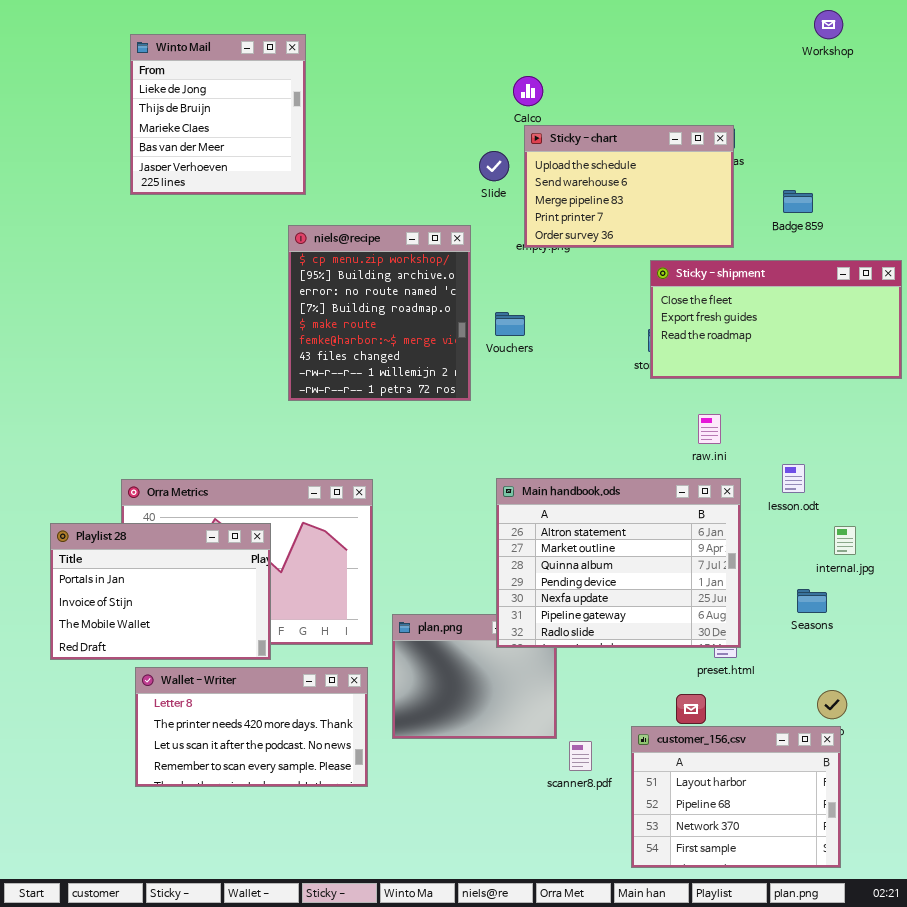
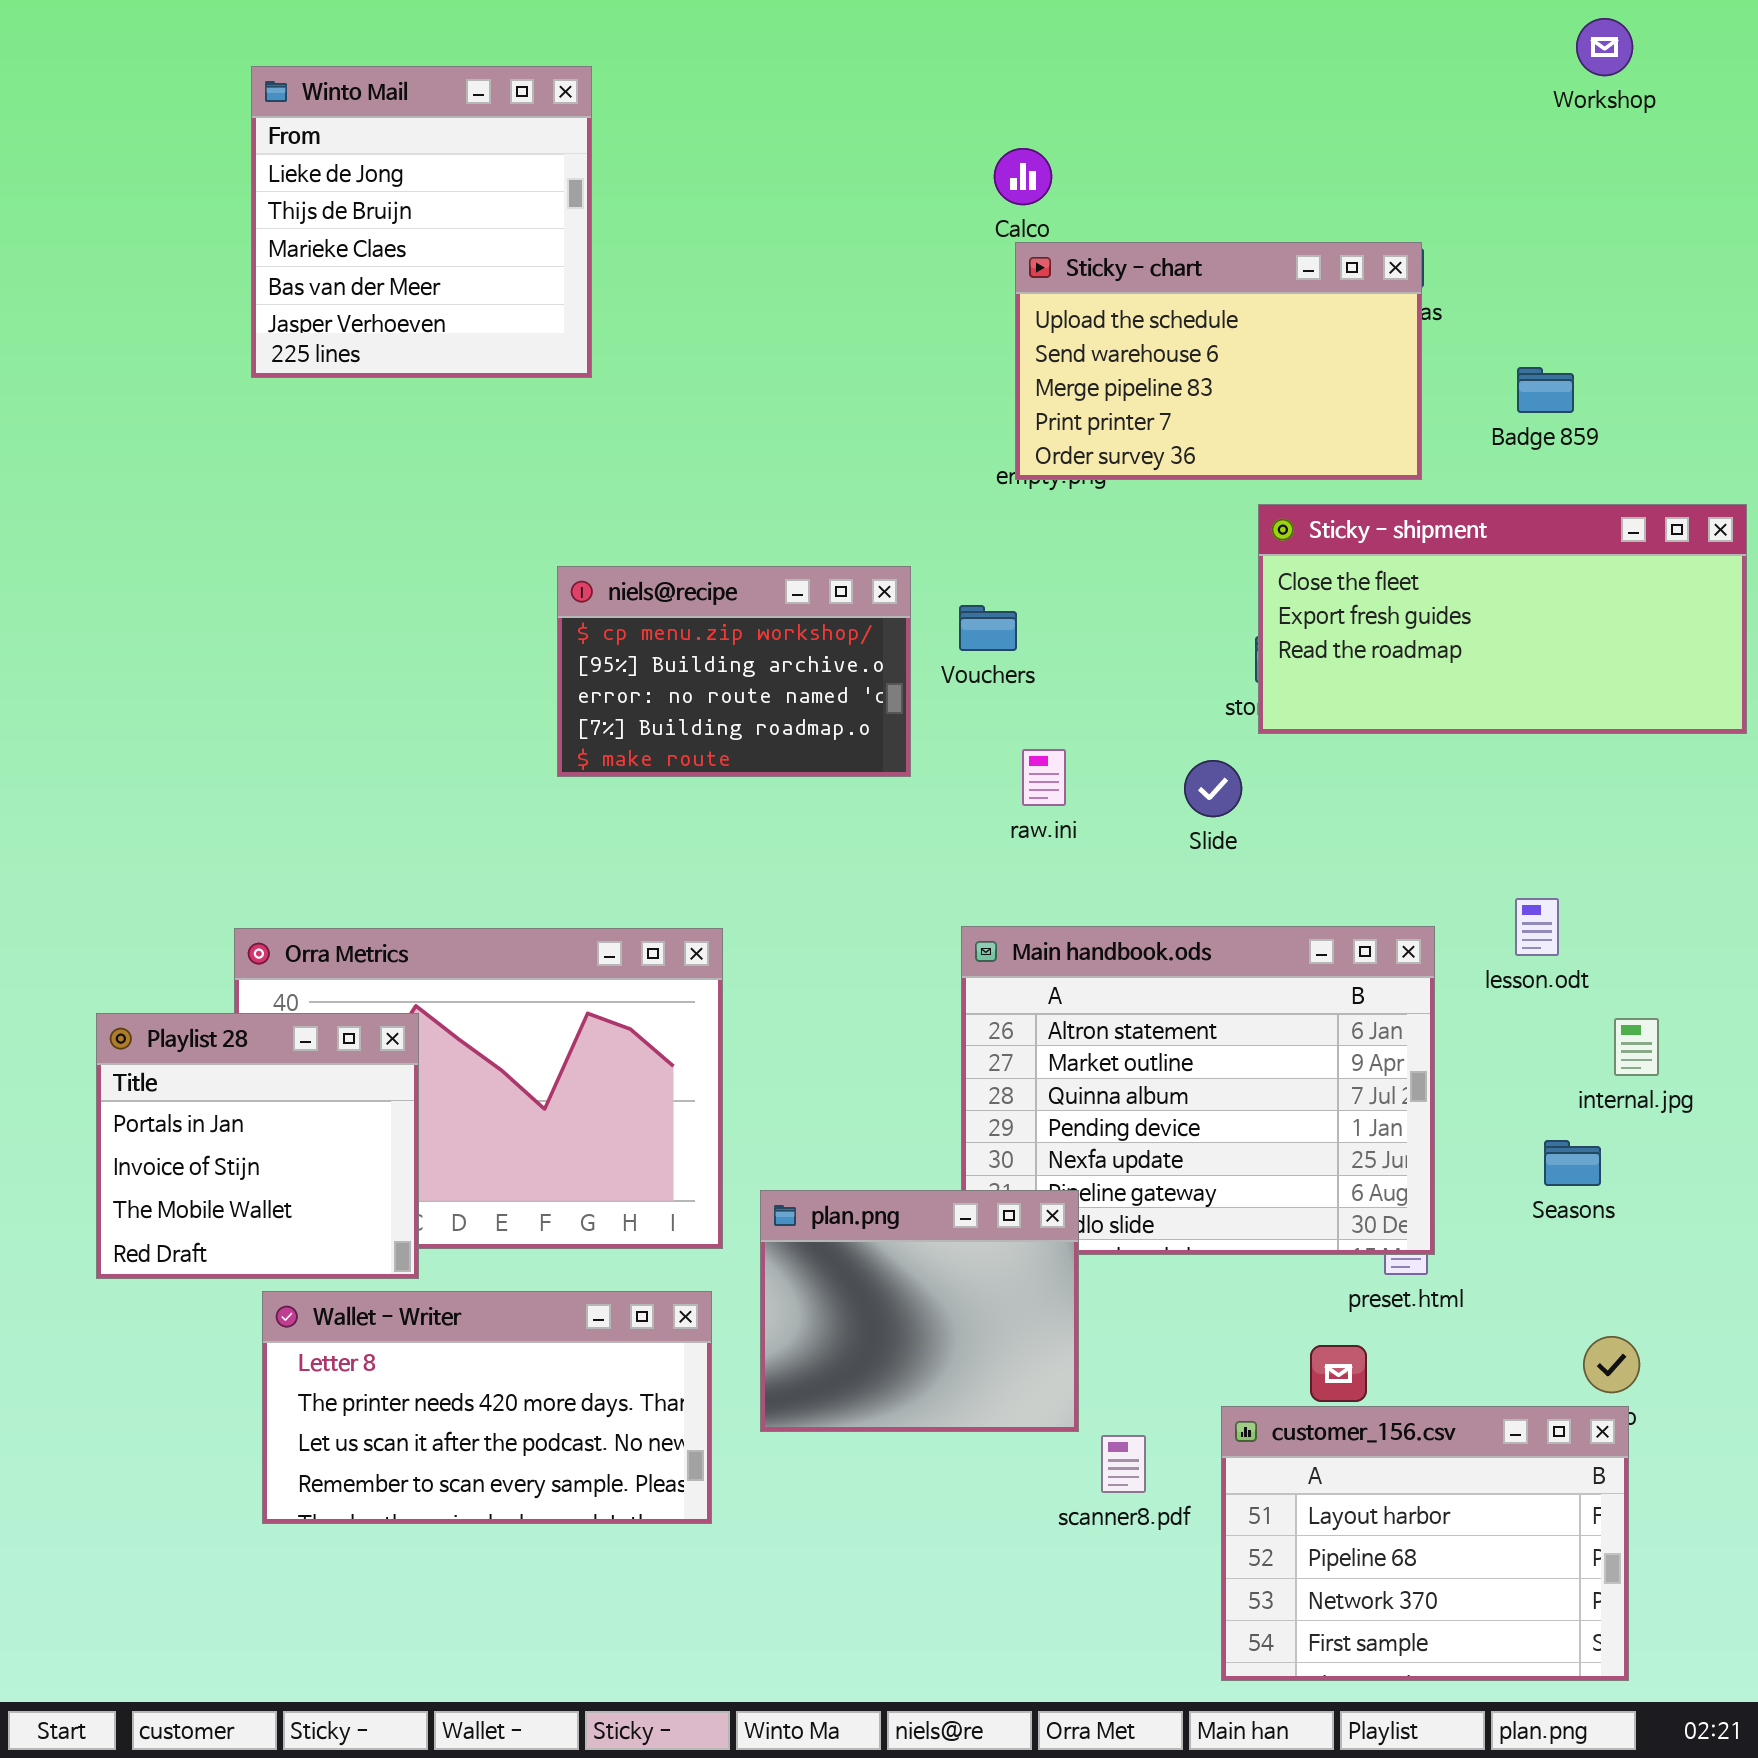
Slide: [479,151,509,181] -> [1184,760,1242,817], moved
niels@recipe: [288,225,471,401] -> [557,566,911,777], resized
raw.ini: [698,414,721,444] -> [1022,749,1066,806], moved
Playlist 28: [50,523,271,660] -> [96,1013,419,1279], resized
plan.png: [392,614,557,739] -> [760,1190,1079,1432], raised

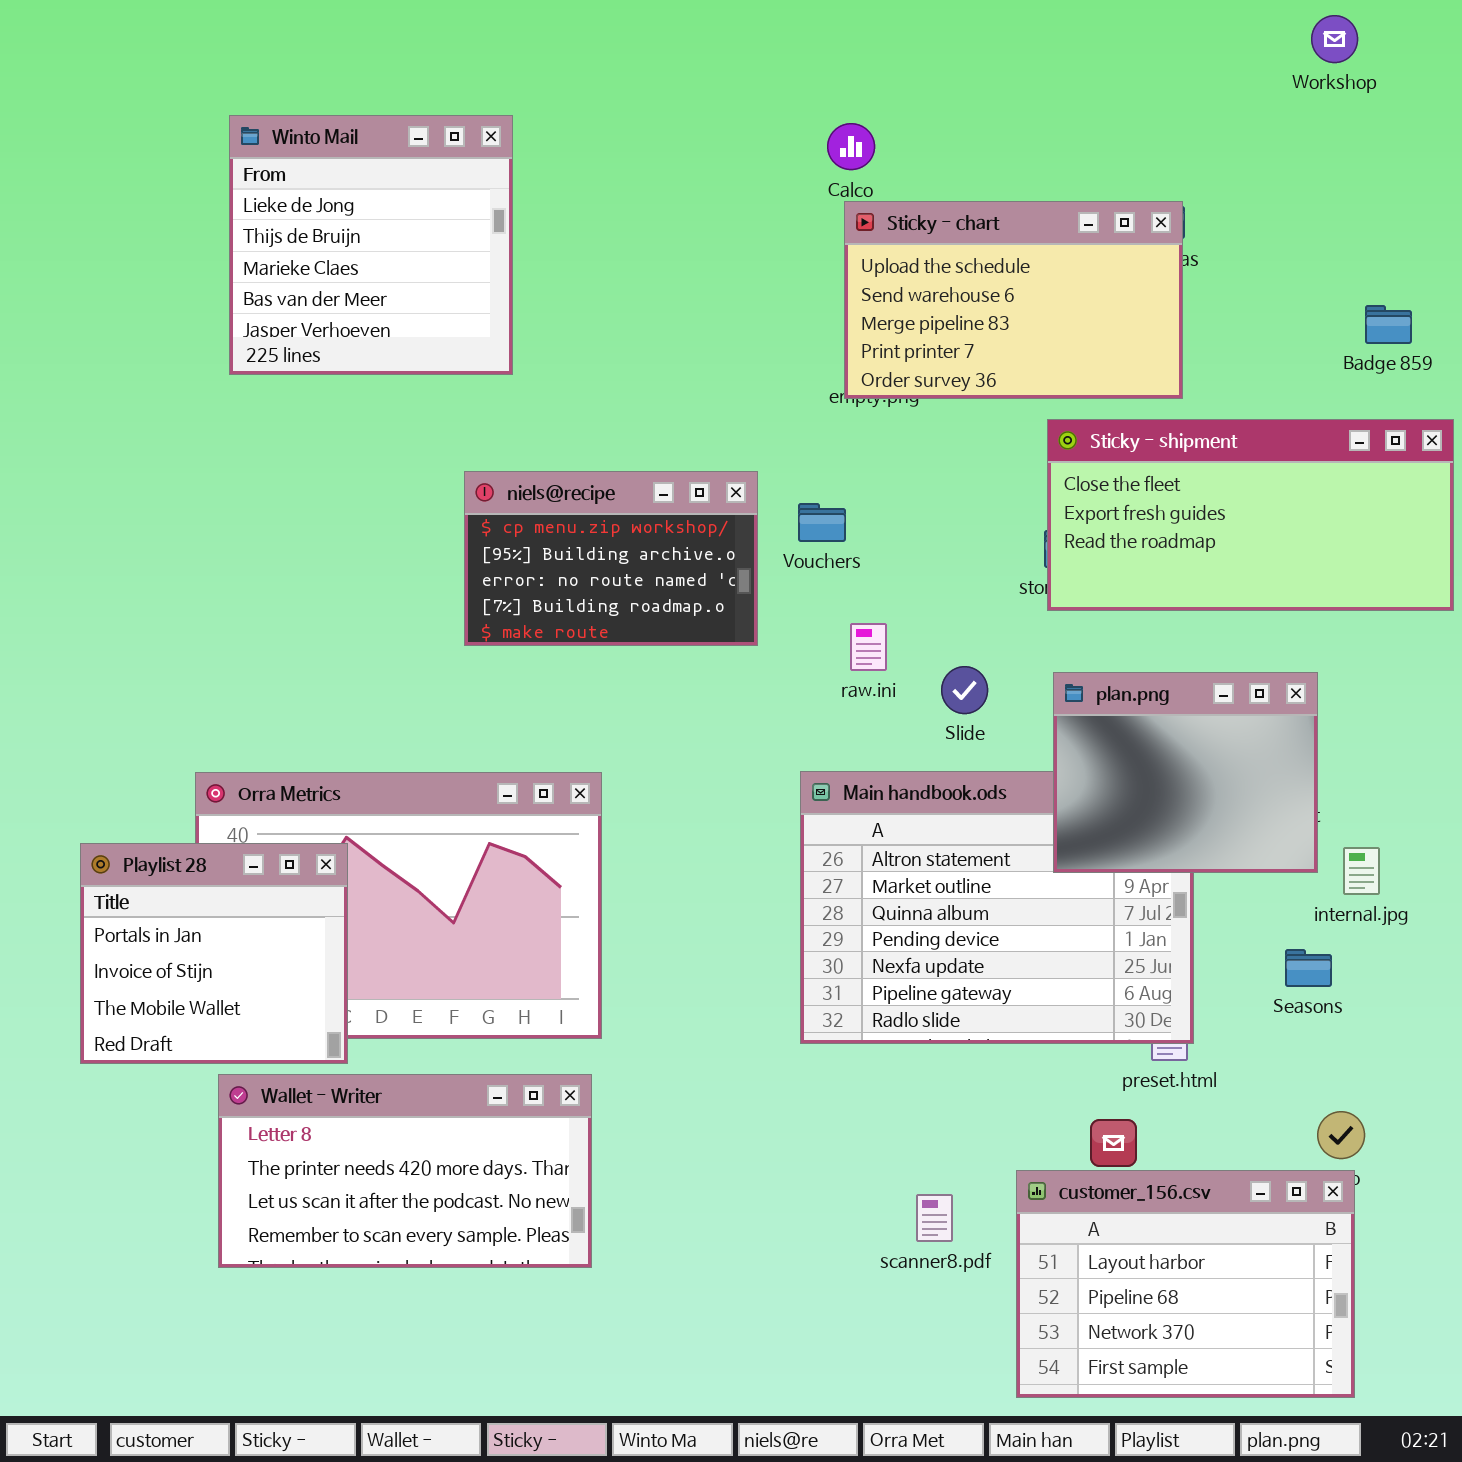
Winto Mail: [251,66,592,378] -> [229,115,513,375], moved
Badge 859: [1517,367,1574,413] -> [1365,305,1412,344], moved
Slide: [1184,760,1242,817] -> [941,666,988,714], moved
plan.png: [760,1190,1079,1432] -> [1053,672,1318,873], moved

